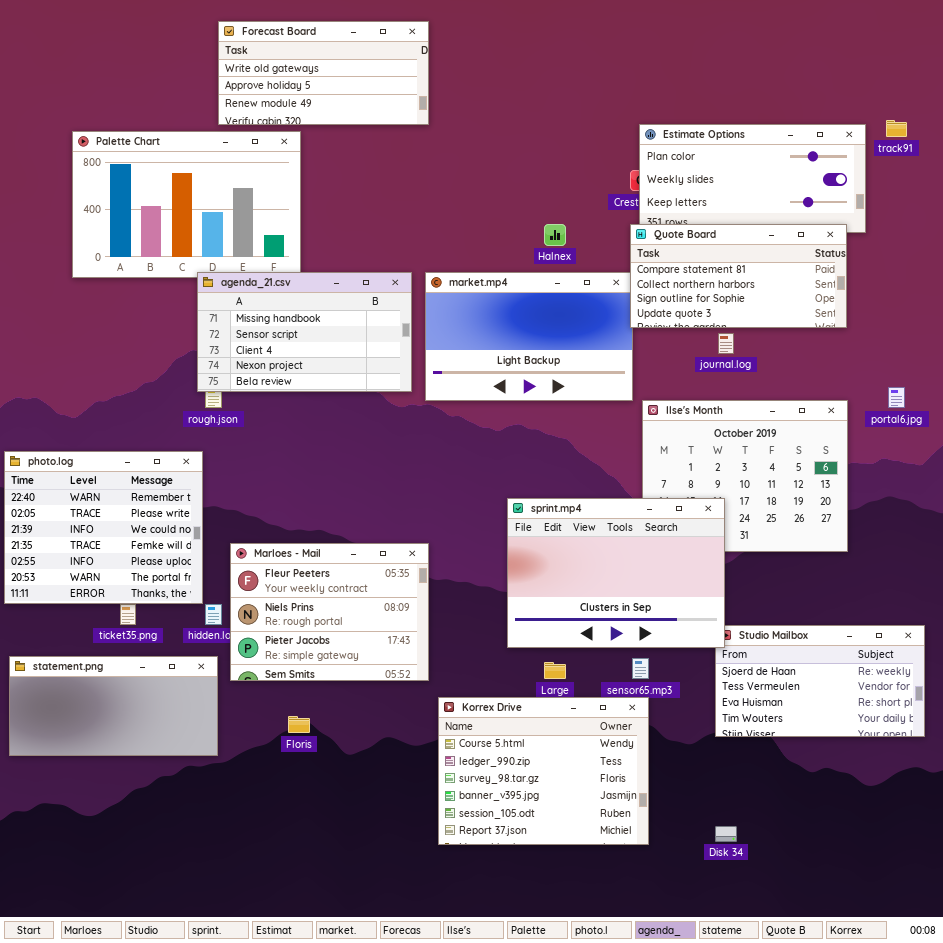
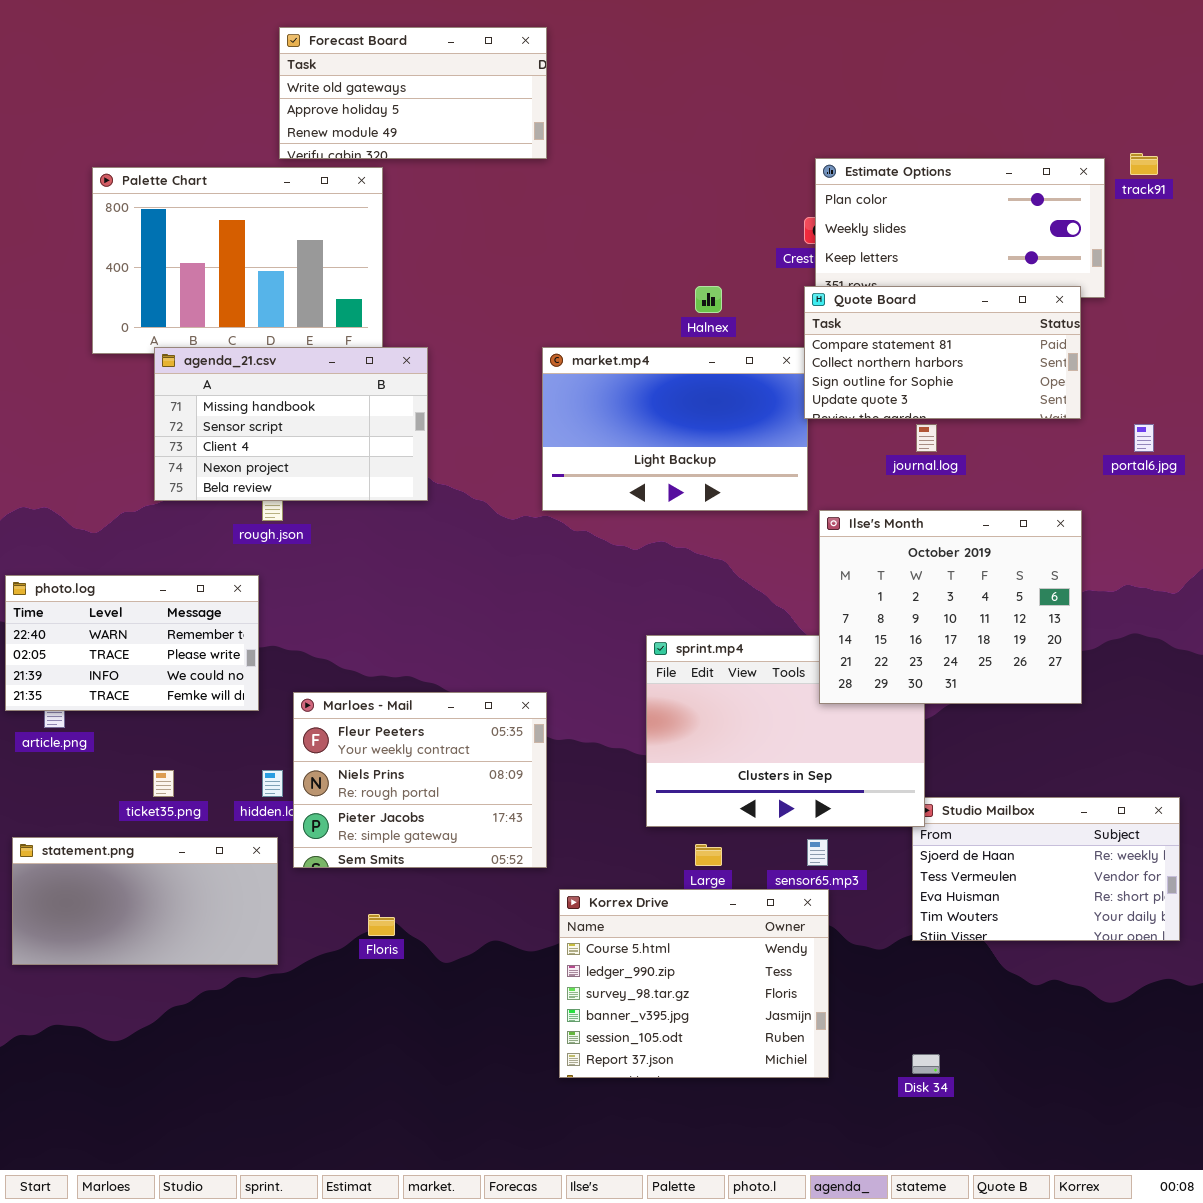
agenda_21.csv: [197,272,412,392] -> [154,347,428,501], moved
portal6.jpg: [888,387,905,408] -> [1134,424,1154,452], moved
Ilse's Month: [642,400,848,552] -> [819,510,1082,704], raised
photo.log: [4,451,203,604] -> [5,575,259,711], resized

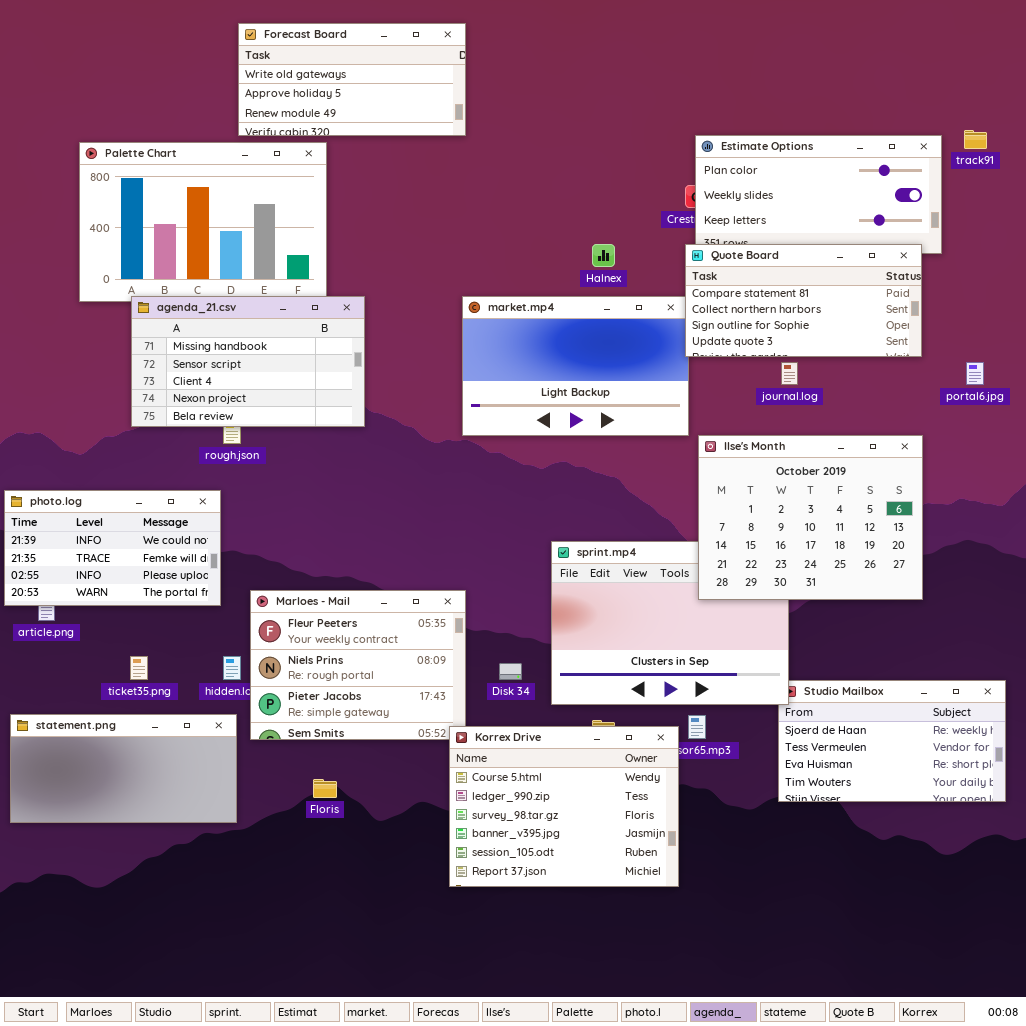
photo.log: [5,575,259,711] -> [4,490,221,606], scrolled down 2 rows
Korrex Drive: [559,889,829,1078] -> [449,726,679,887], moved
Disk 34: [912,1054,940,1074] -> [499,663,522,680], moved

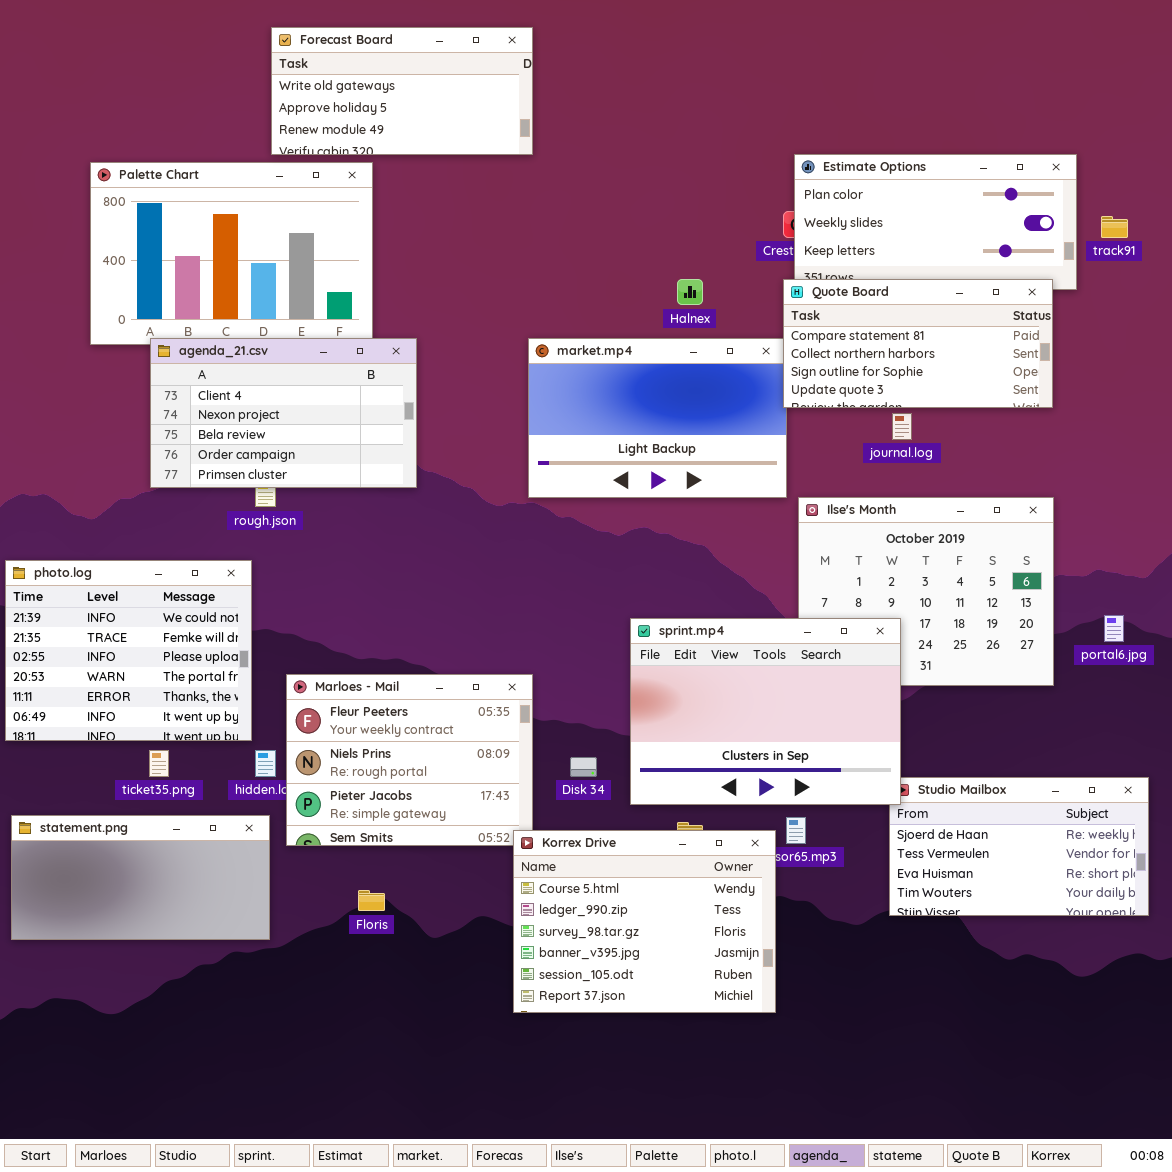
track91: [964,130,987,149] -> [1101,216,1128,238], moved
agenda_21.csv: [131,296,365,427] -> [150,338,417,488], scrolled down 2 rows
portal6.jpg: [966,362,984,385] -> [1104,615,1124,642], moved
photo.log: [4,490,221,606] -> [5,560,252,741], resized
sprint.mp4: [551,541,789,705] -> [630,618,901,805], raised

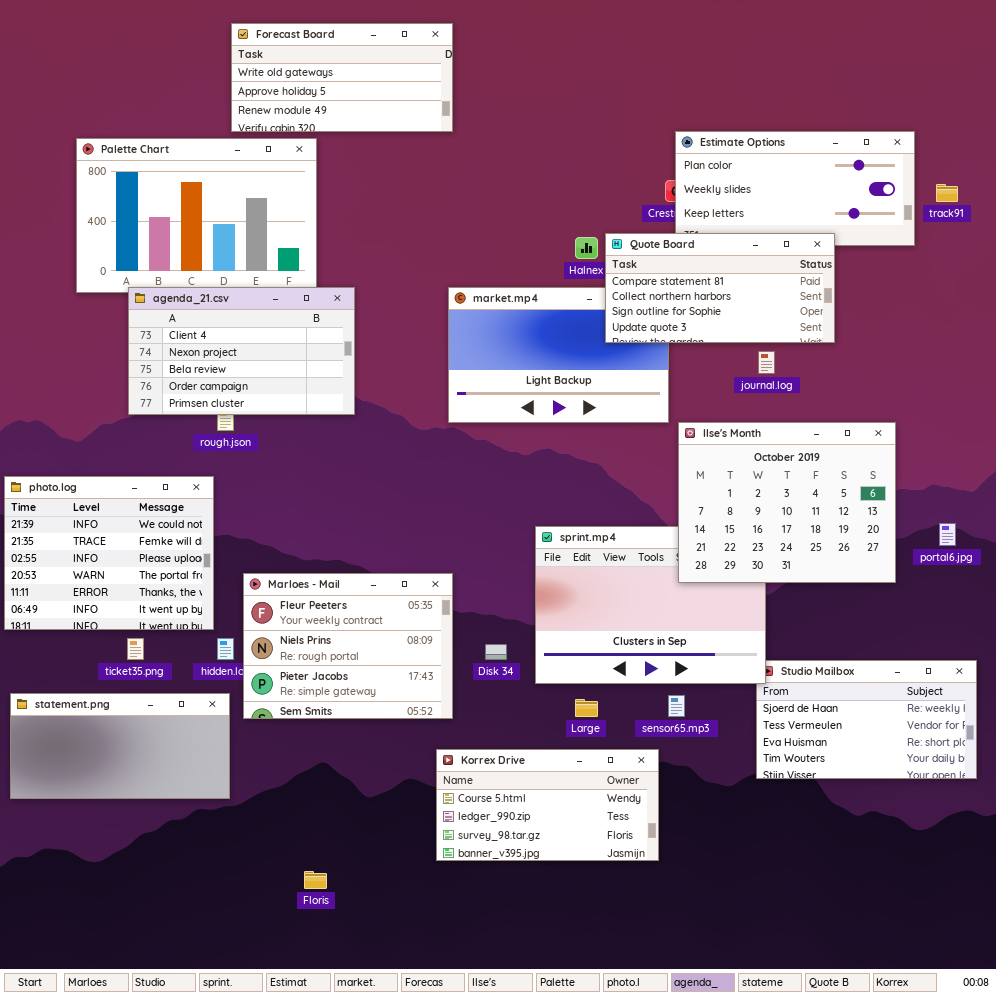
Quote Board: [783,279,1053,408] -> [605,233,835,343], moved
Ilse's Month: [798,497,1054,686] -> [678,422,896,583], raised
Korrex Drive: [513,830,776,1013] -> [436,749,659,861], resized
Floris: [358,890,385,911] -> [304,871,327,889], moved

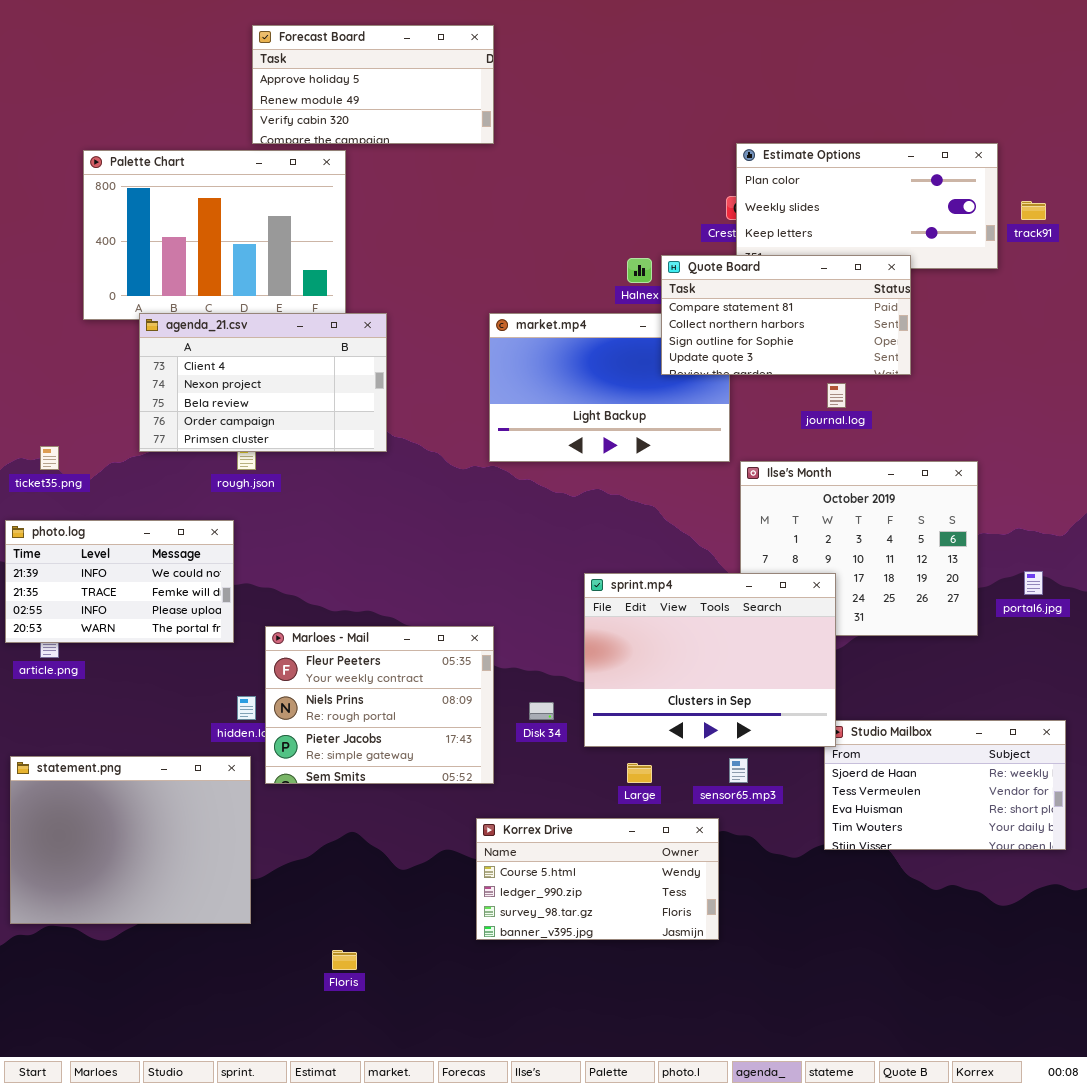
Forecast Board: [231,23,453,132] -> [252,25,494,144], scrolled down 1 row
photo.log: [4,476,214,630] -> [5,520,234,643], resized
sprint.mp4: [535,526,766,684] -> [584,573,836,747], raised
ticket35.png: [127,638,144,660] -> [40,446,59,470], moved
statement.png: [10,693,230,799] -> [10,756,251,924], resized

